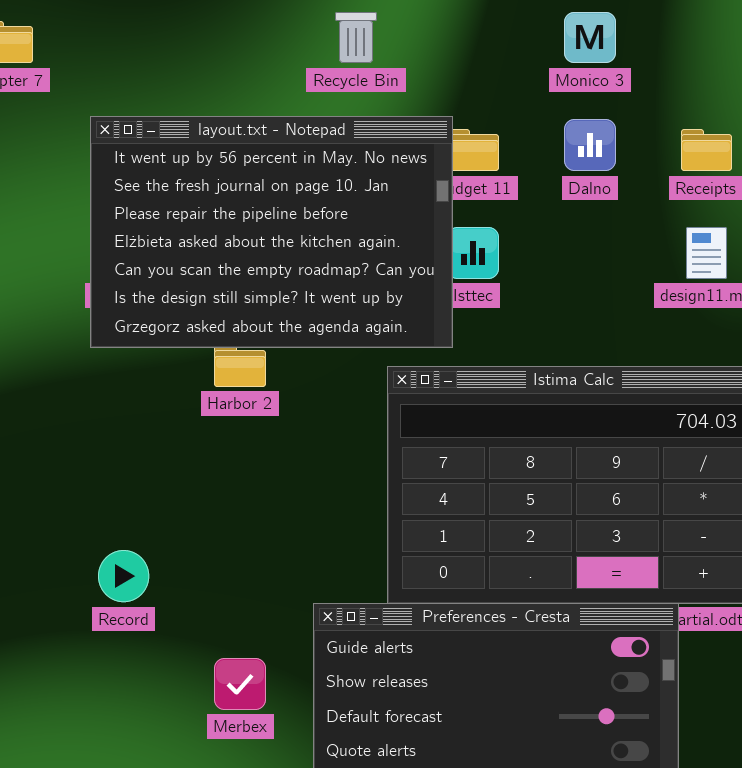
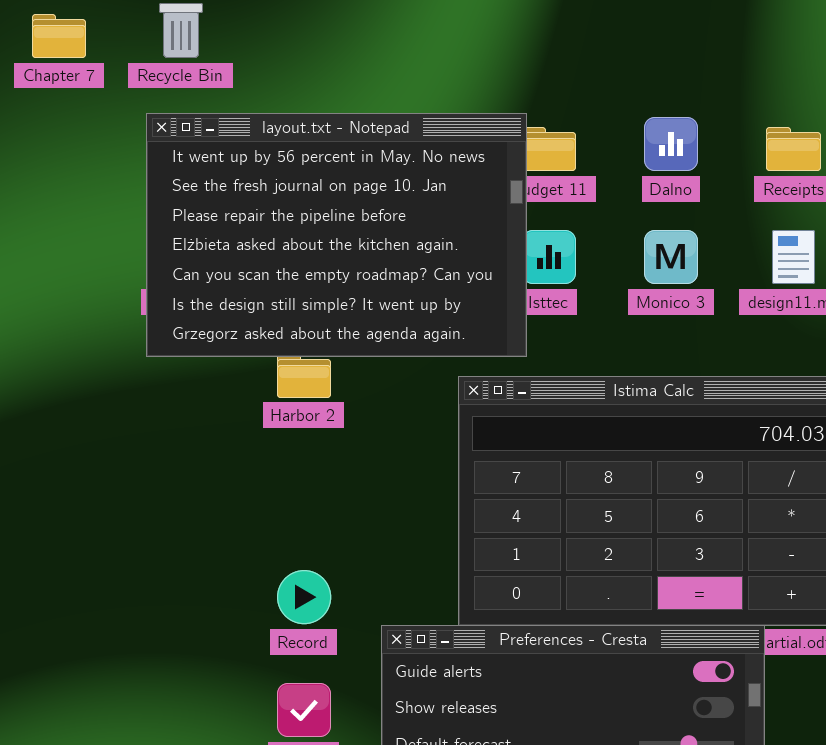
Recycle Bin: [335,12,377,63] -> [159,3,203,58], moved
Monico 3: [564,12,616,63] -> [644,230,698,284], moved
Record: [98,550,149,602] -> [277,570,331,624], moved

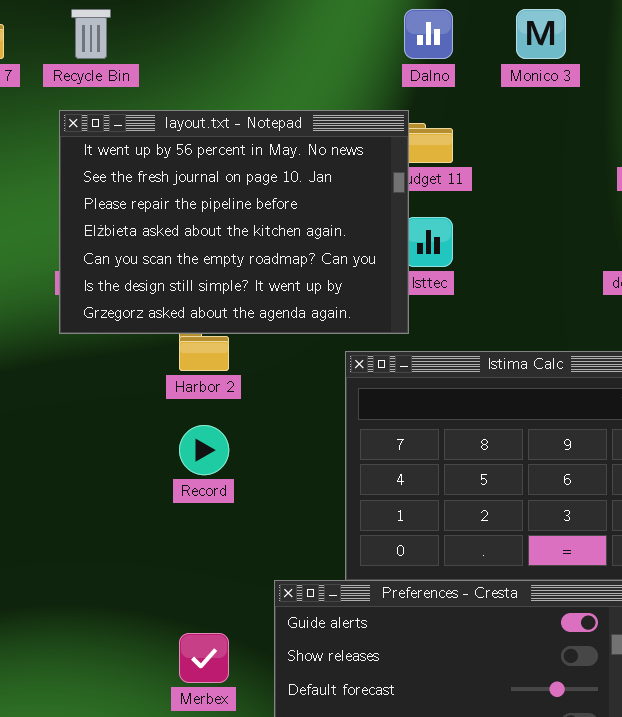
Dalno: [644,117,698,171] -> [404,9,453,59], moved
Monico 3: [644,230,698,284] -> [516,9,566,59], moved
Record: [277,570,331,624] -> [179,425,229,475], moved

